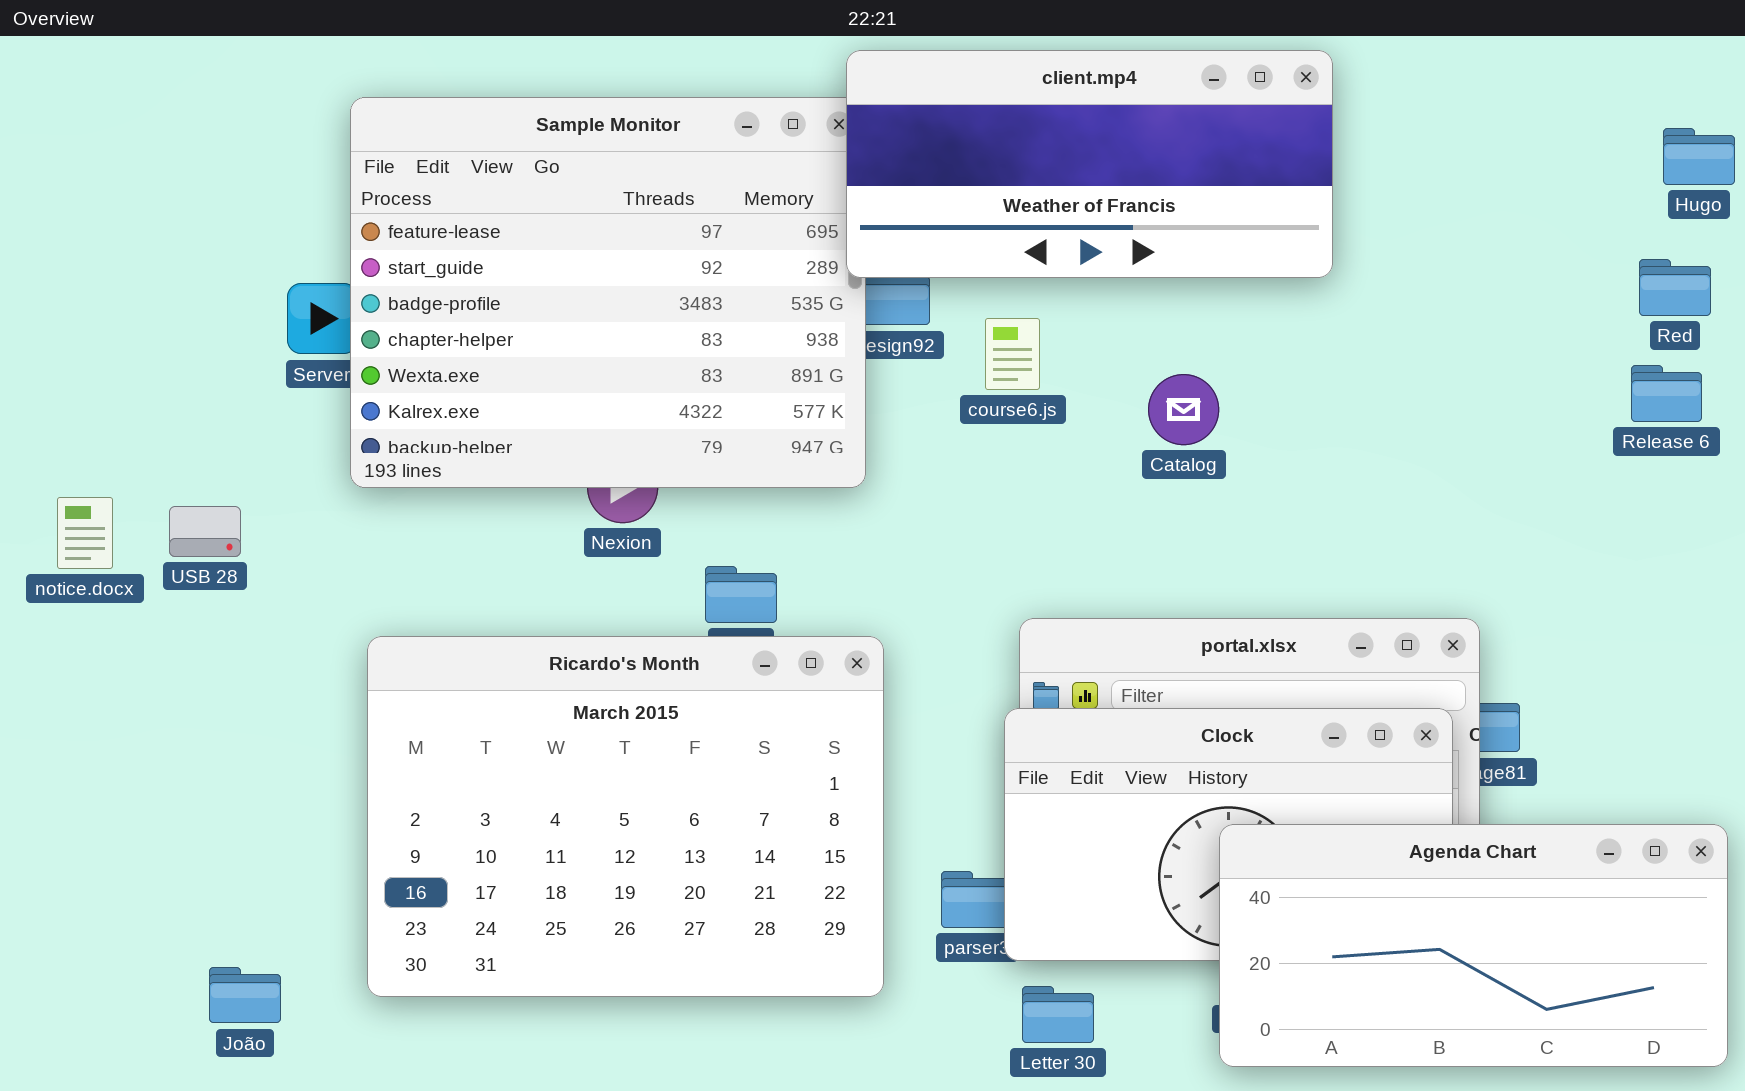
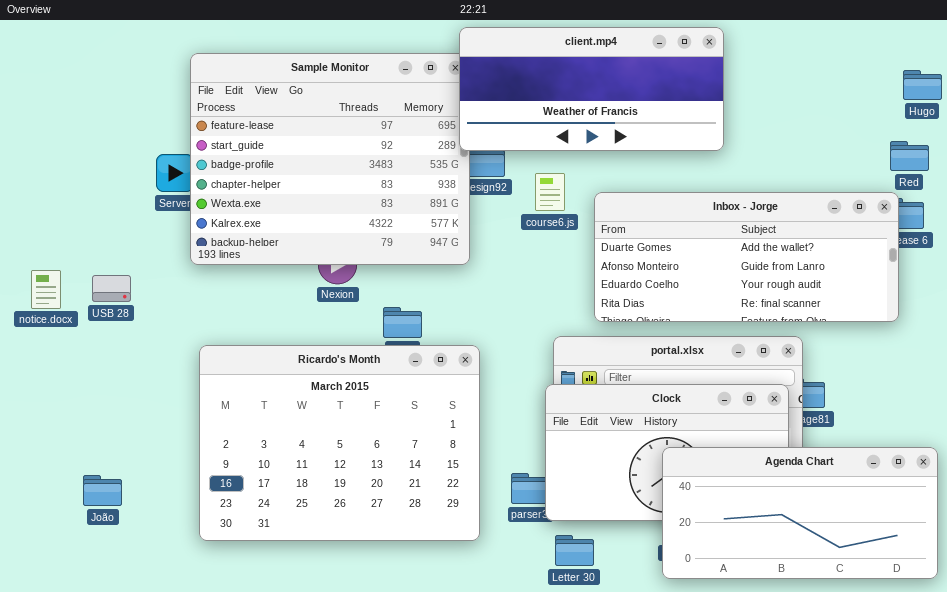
Inbox - Jorge: none -> [594,192,899,322], opened
João: [209,967,281,1023] -> [83,475,122,506], moved

